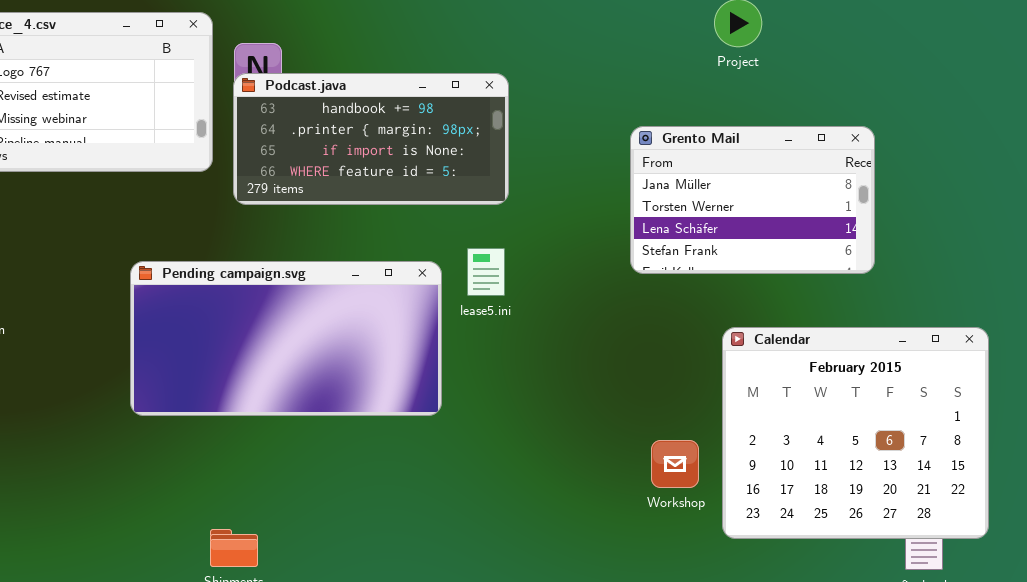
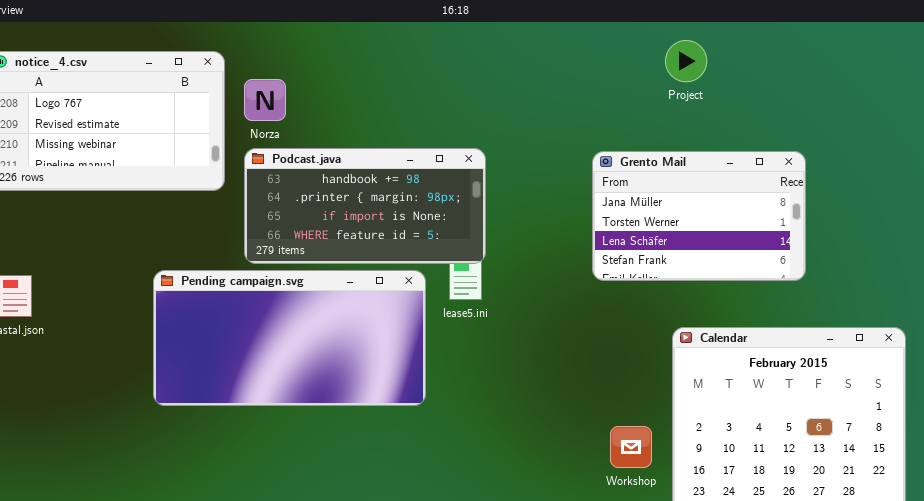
Podcast.java: [233,73,509,205] -> [244,148,486,264], moved

